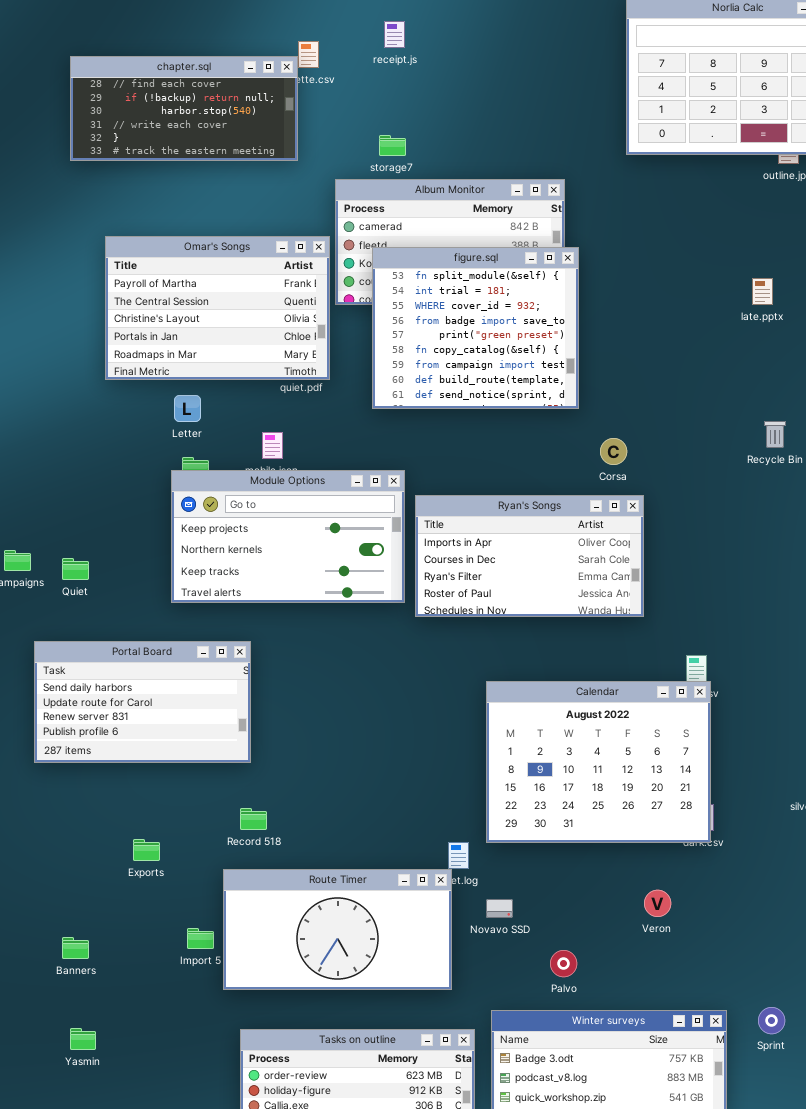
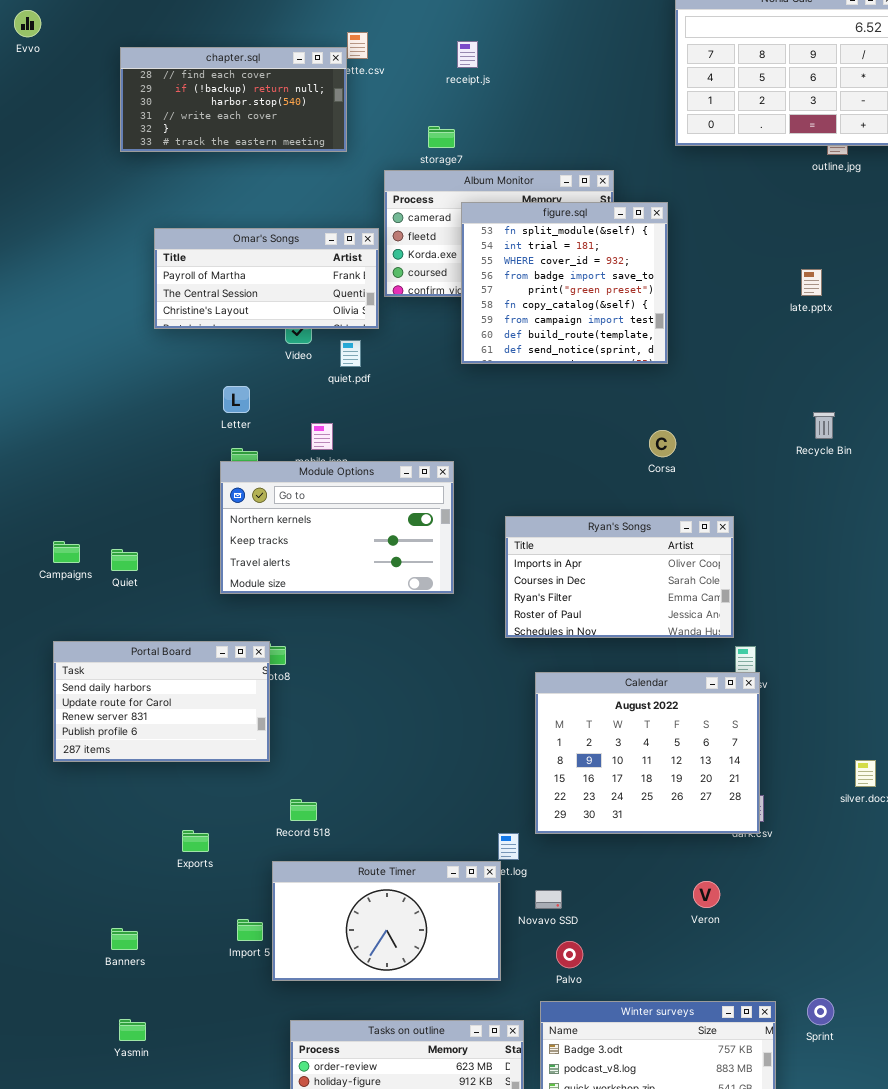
receipt.js: [384,21,405,48] -> [457,41,478,68], moved
Omar's Songs: [105,236,330,380] -> [154,228,379,329], resized
figure.sql: [372,247,579,409] -> [461,202,668,364], moved
Module Options: [171,470,405,603] -> [220,461,454,594], scrolled down 1 row
Ryan's Songs: [415,495,644,617] -> [505,516,734,638], moved
Portal Board: [34,641,251,763] -> [53,641,270,762], moved
Palvo: [550,950,577,977] -> [556,941,583,968], moved

